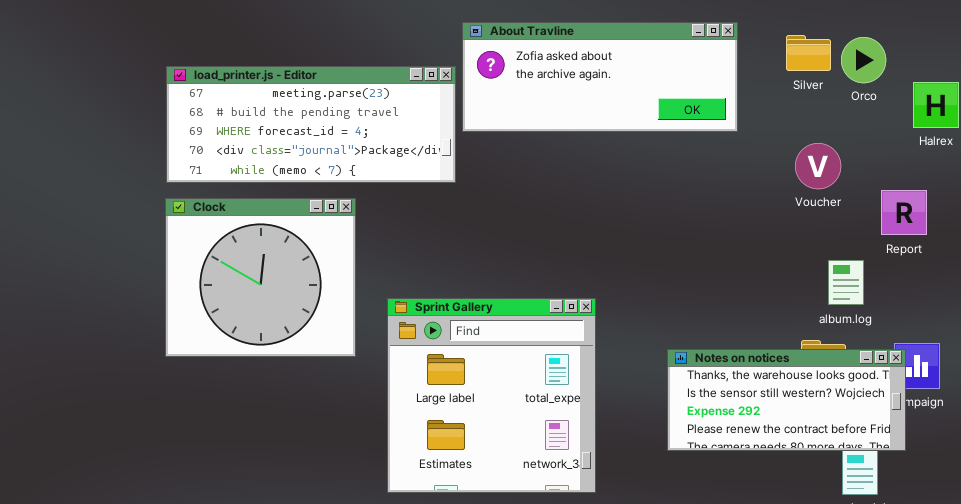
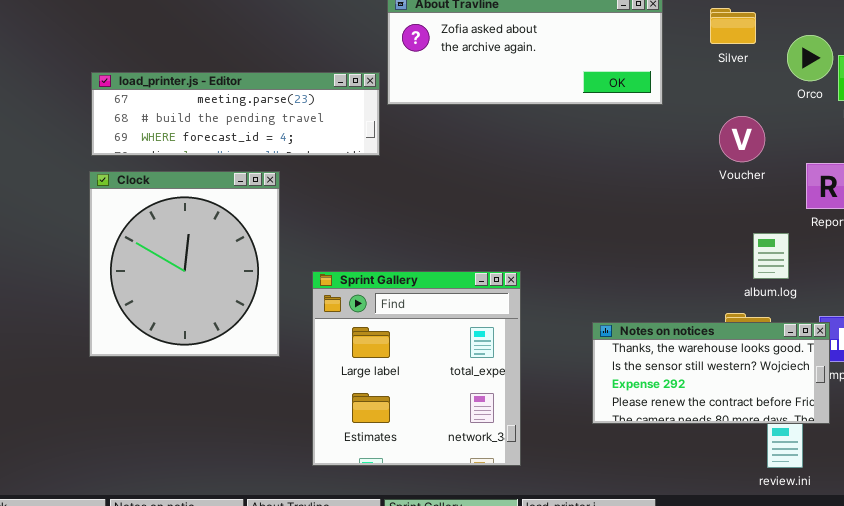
Orco: [841,37,886,83] -> [787,35,833,81], moved
load_printer.js - Editor: [166,66,456,183] -> [91,72,380,156], resized
Clock: [165,198,356,357] -> [89,171,280,357], resized

